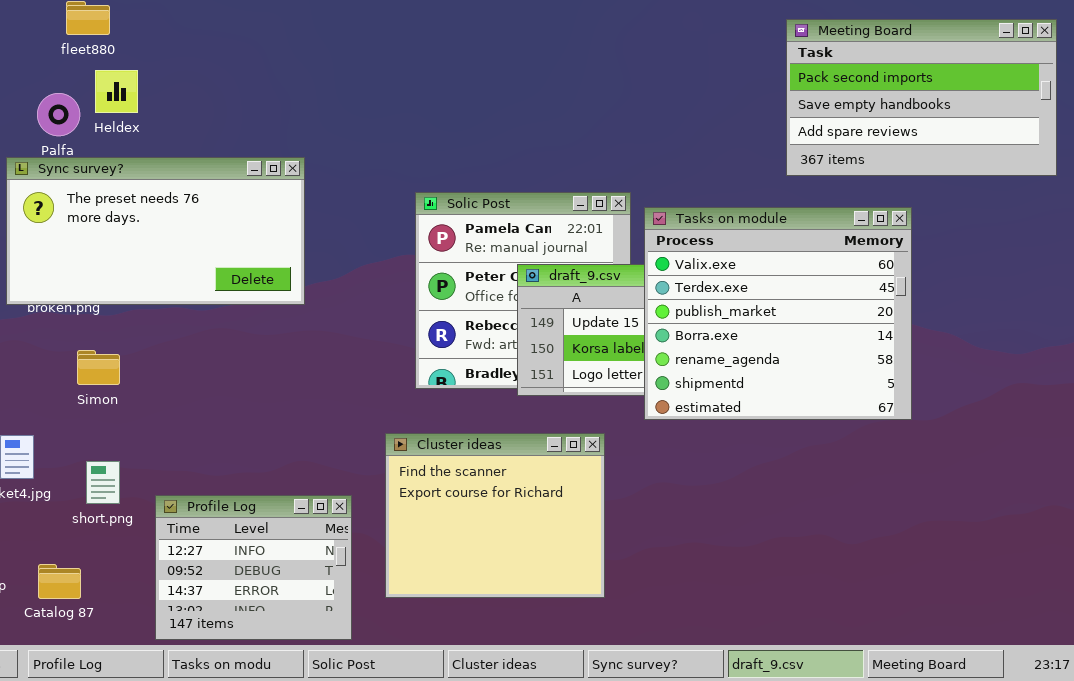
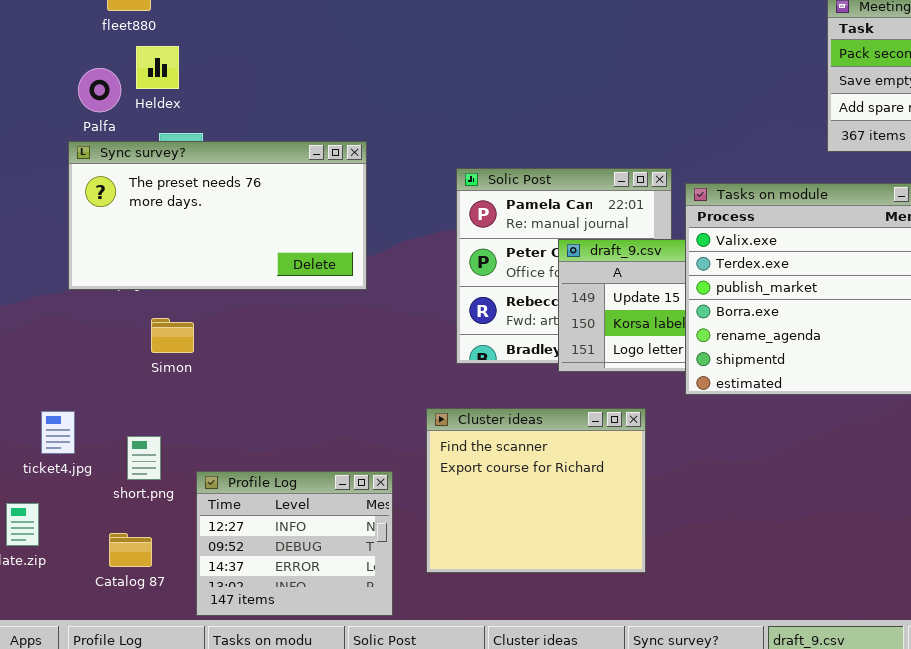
Sync survey?: [6,157,305,305] -> [68,141,367,290], moved
Simon: [77,350,120,385] -> [151,318,194,353], moved
Catalog 87: [38,564,81,599] -> [109,533,152,567], moved

